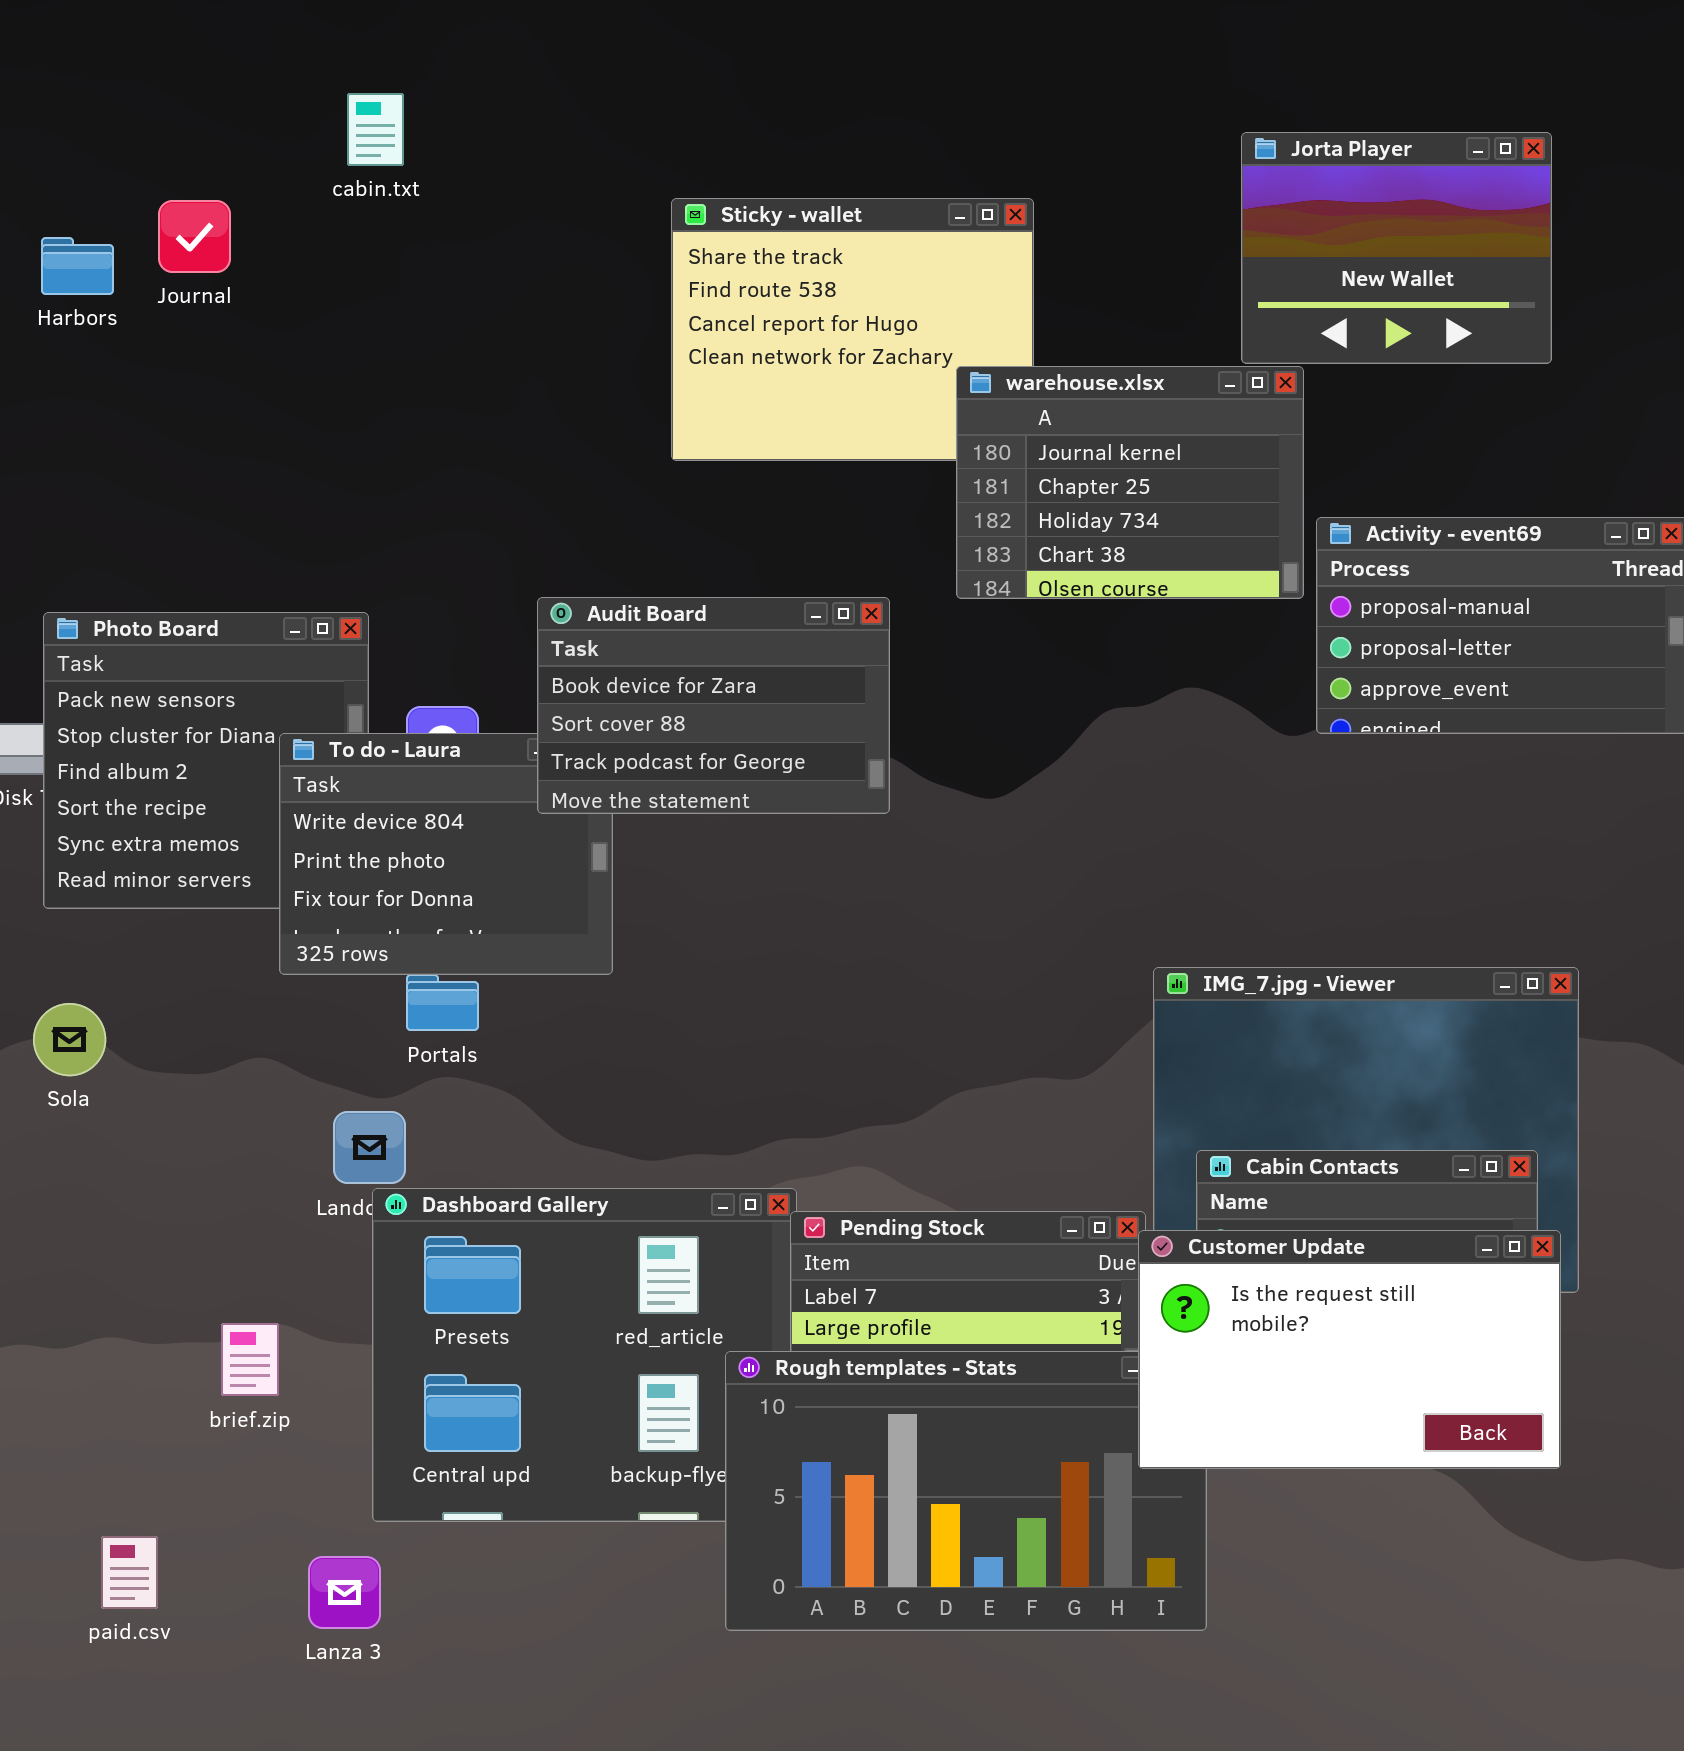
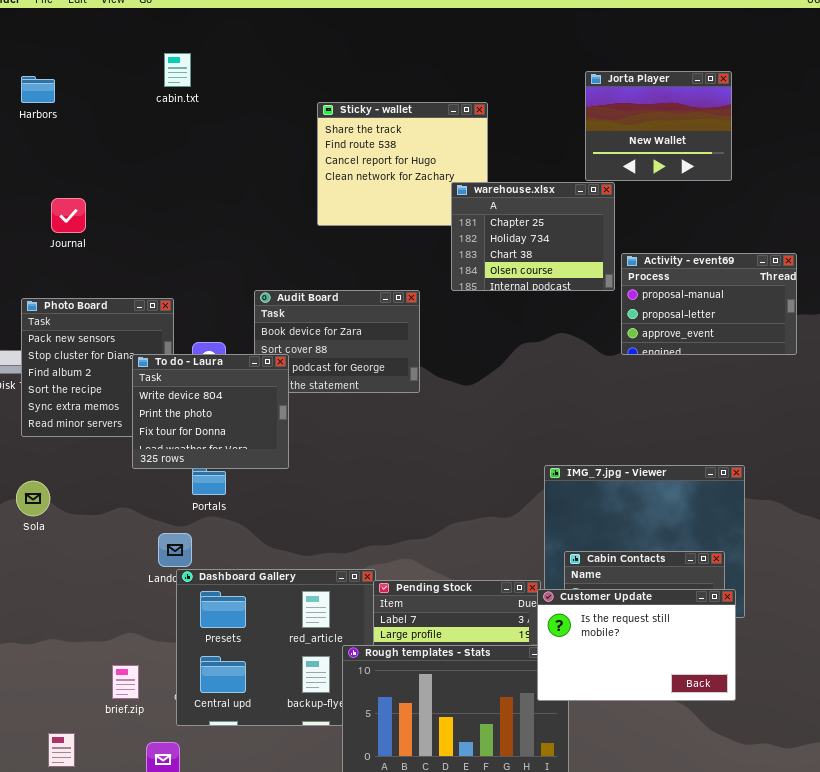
Journal: [158,200,231,273] -> [51,198,86,233], moved
Harbors: [41,237,114,295] -> [21,76,55,103], moved
warehouse.xlsx: [956,366,1304,599] -> [451,182,615,291], scrolled down 1 row
To do - Laura: [279,733,613,975] -> [132,354,289,469], raised
brief.zip: [221,1323,279,1396] -> [112,665,139,699], moved

